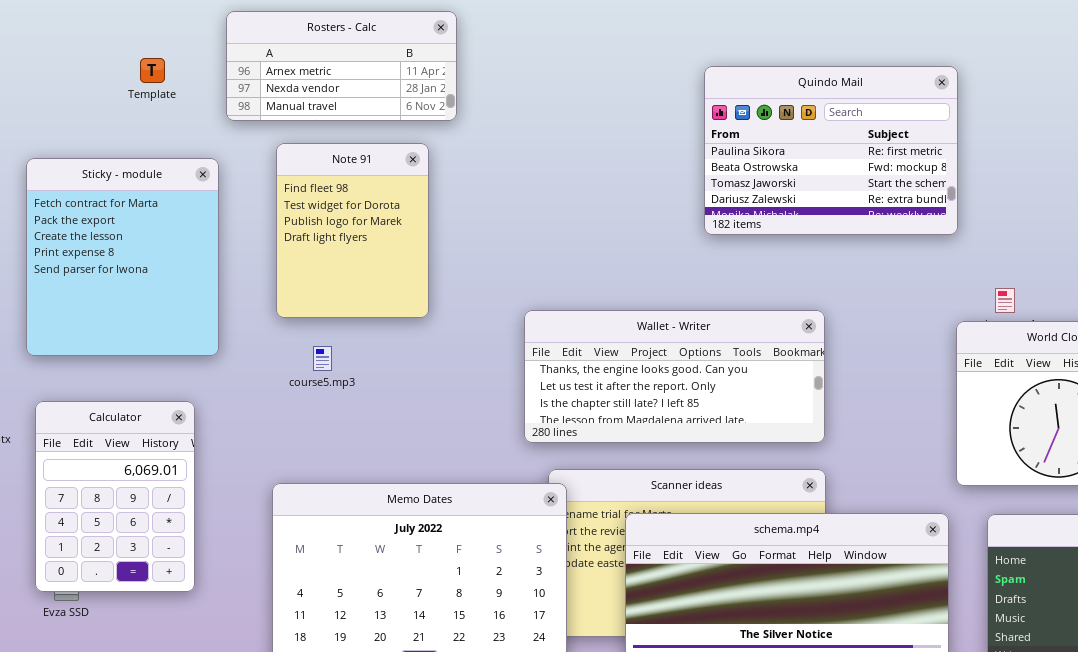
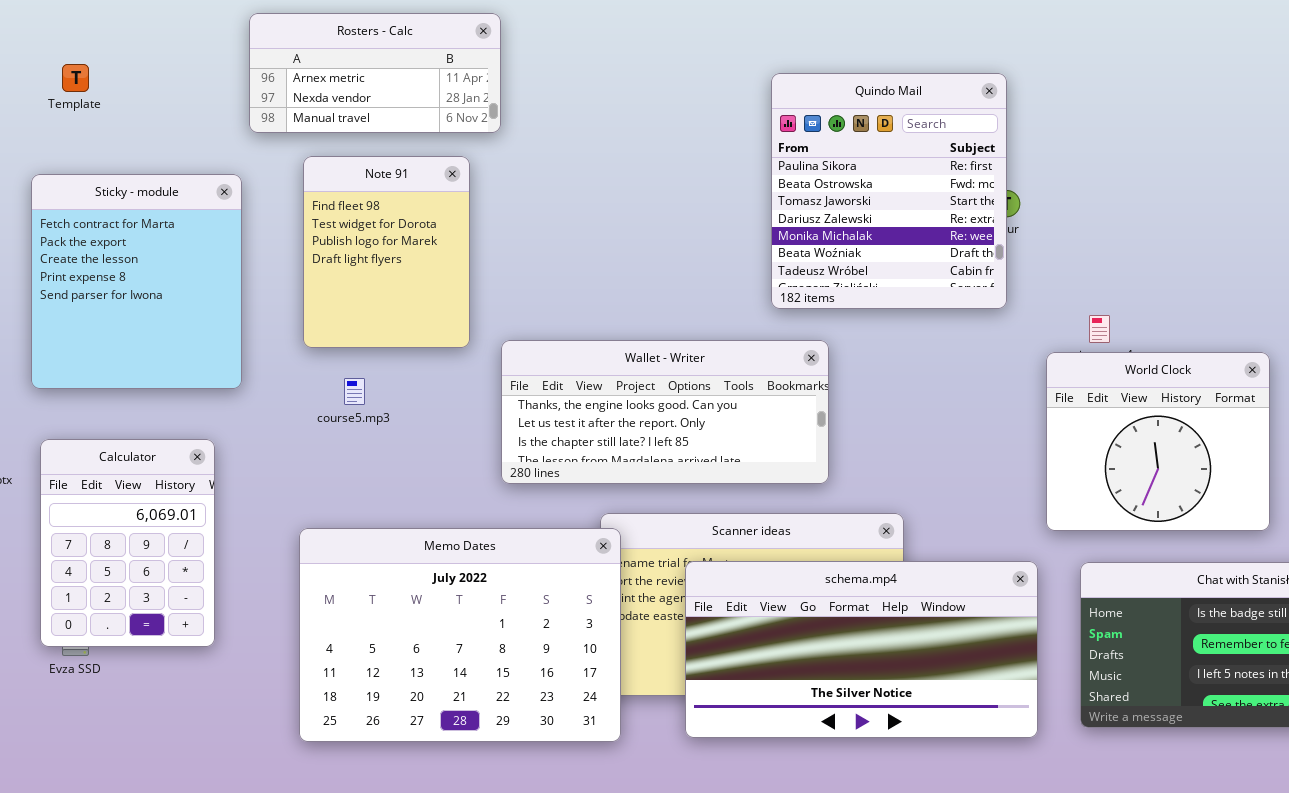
Template: [140,58,165,83] -> [62,64,89,92], moved
Quindo Mail: [704,66,958,235] -> [771,73,1007,309], resized
Wallet - Writer: [524,310,825,443] -> [501,340,829,484], moved

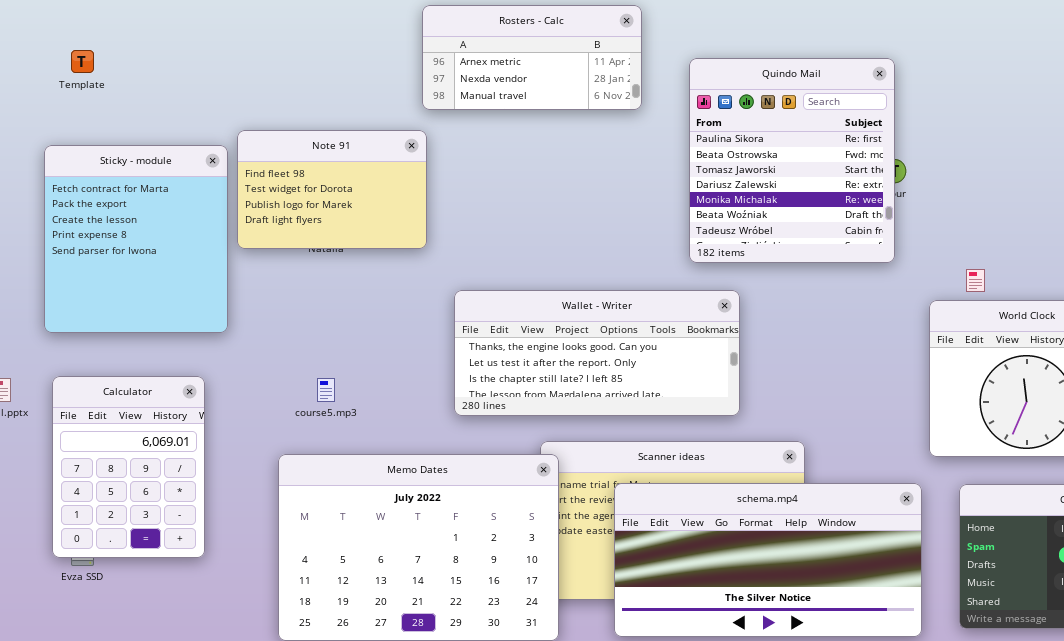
Rosters - Calc: [249,13,501,133] -> [422,5,642,110], moved
Note 91: [303,156,470,348] -> [237,130,427,249], resized
course5.mp3: [344,378,365,405] -> [317,378,335,402], moved

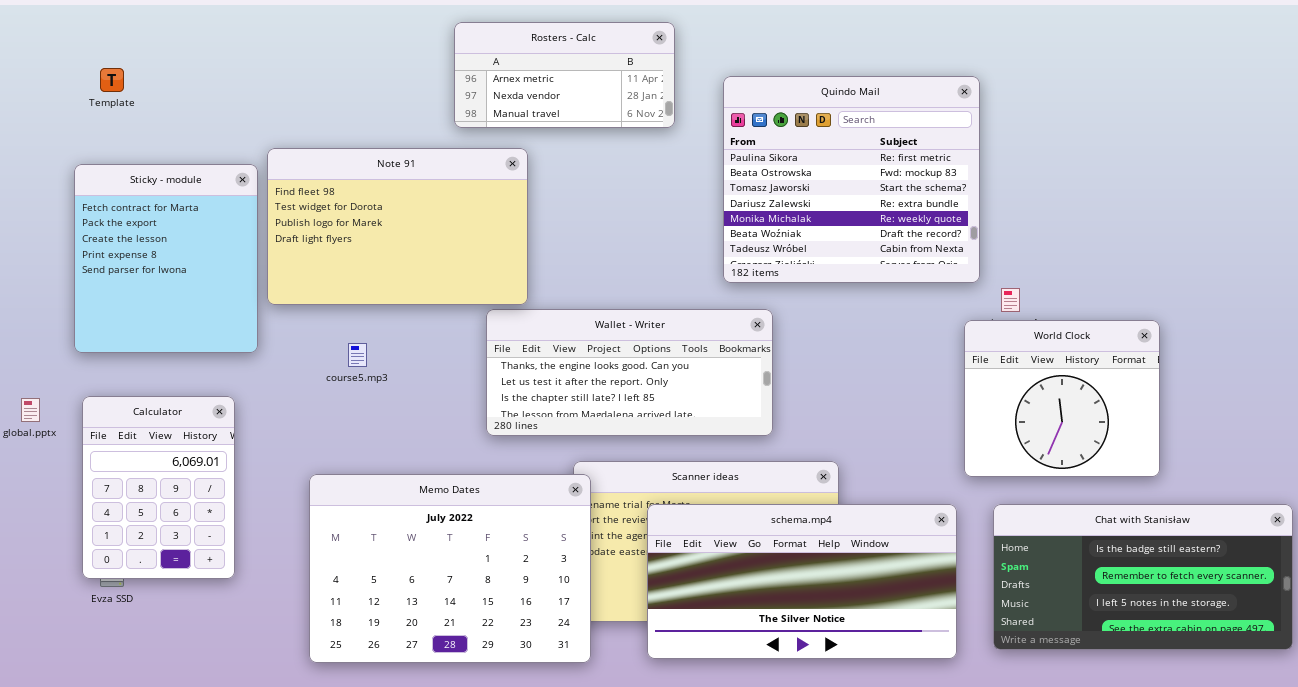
Quindo Mail: [689,58,895,263] -> [723,76,980,283], resized
Note 91: [237,130,427,249] -> [267,148,528,305], resized
course5.mp3: [317,378,335,402] -> [348,343,367,367], moved

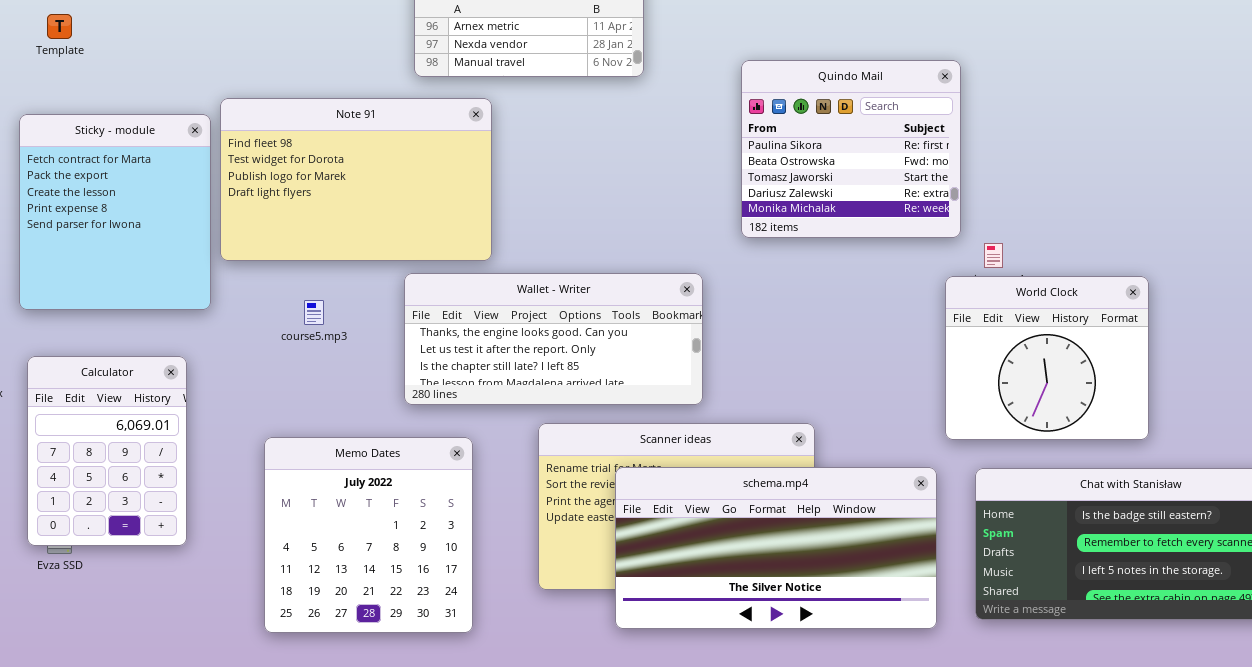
Quindo Mail: [723,76,980,283] -> [741,60,961,238], resized
Wallet - Writer: [486,309,773,436] -> [404,273,703,405], moved
Memo Dates: [309,474,591,663] -> [264,437,473,633], resized

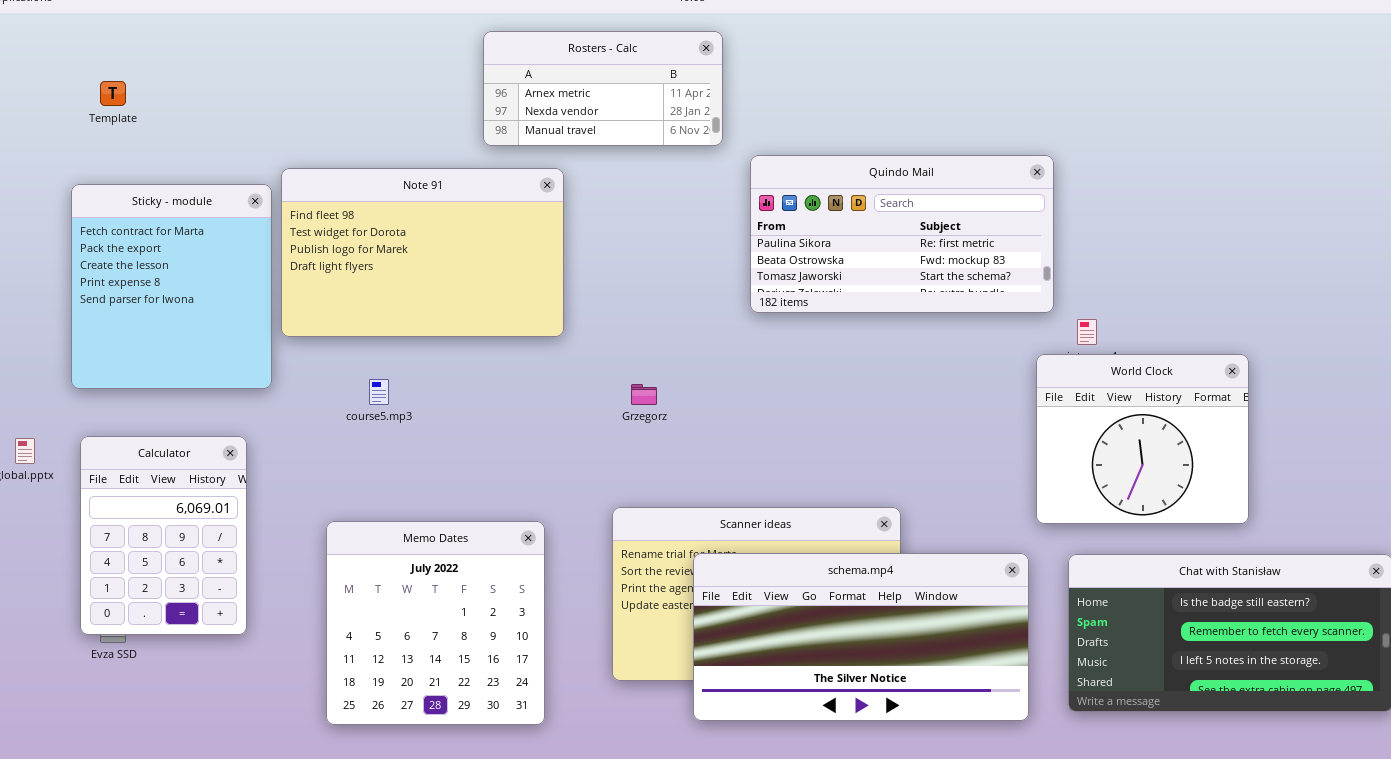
Quindo Mail: [741,60,961,238] -> [750,155,1054,313], resized
Wallet - Writer: [404,273,703,405] -> none, closed

